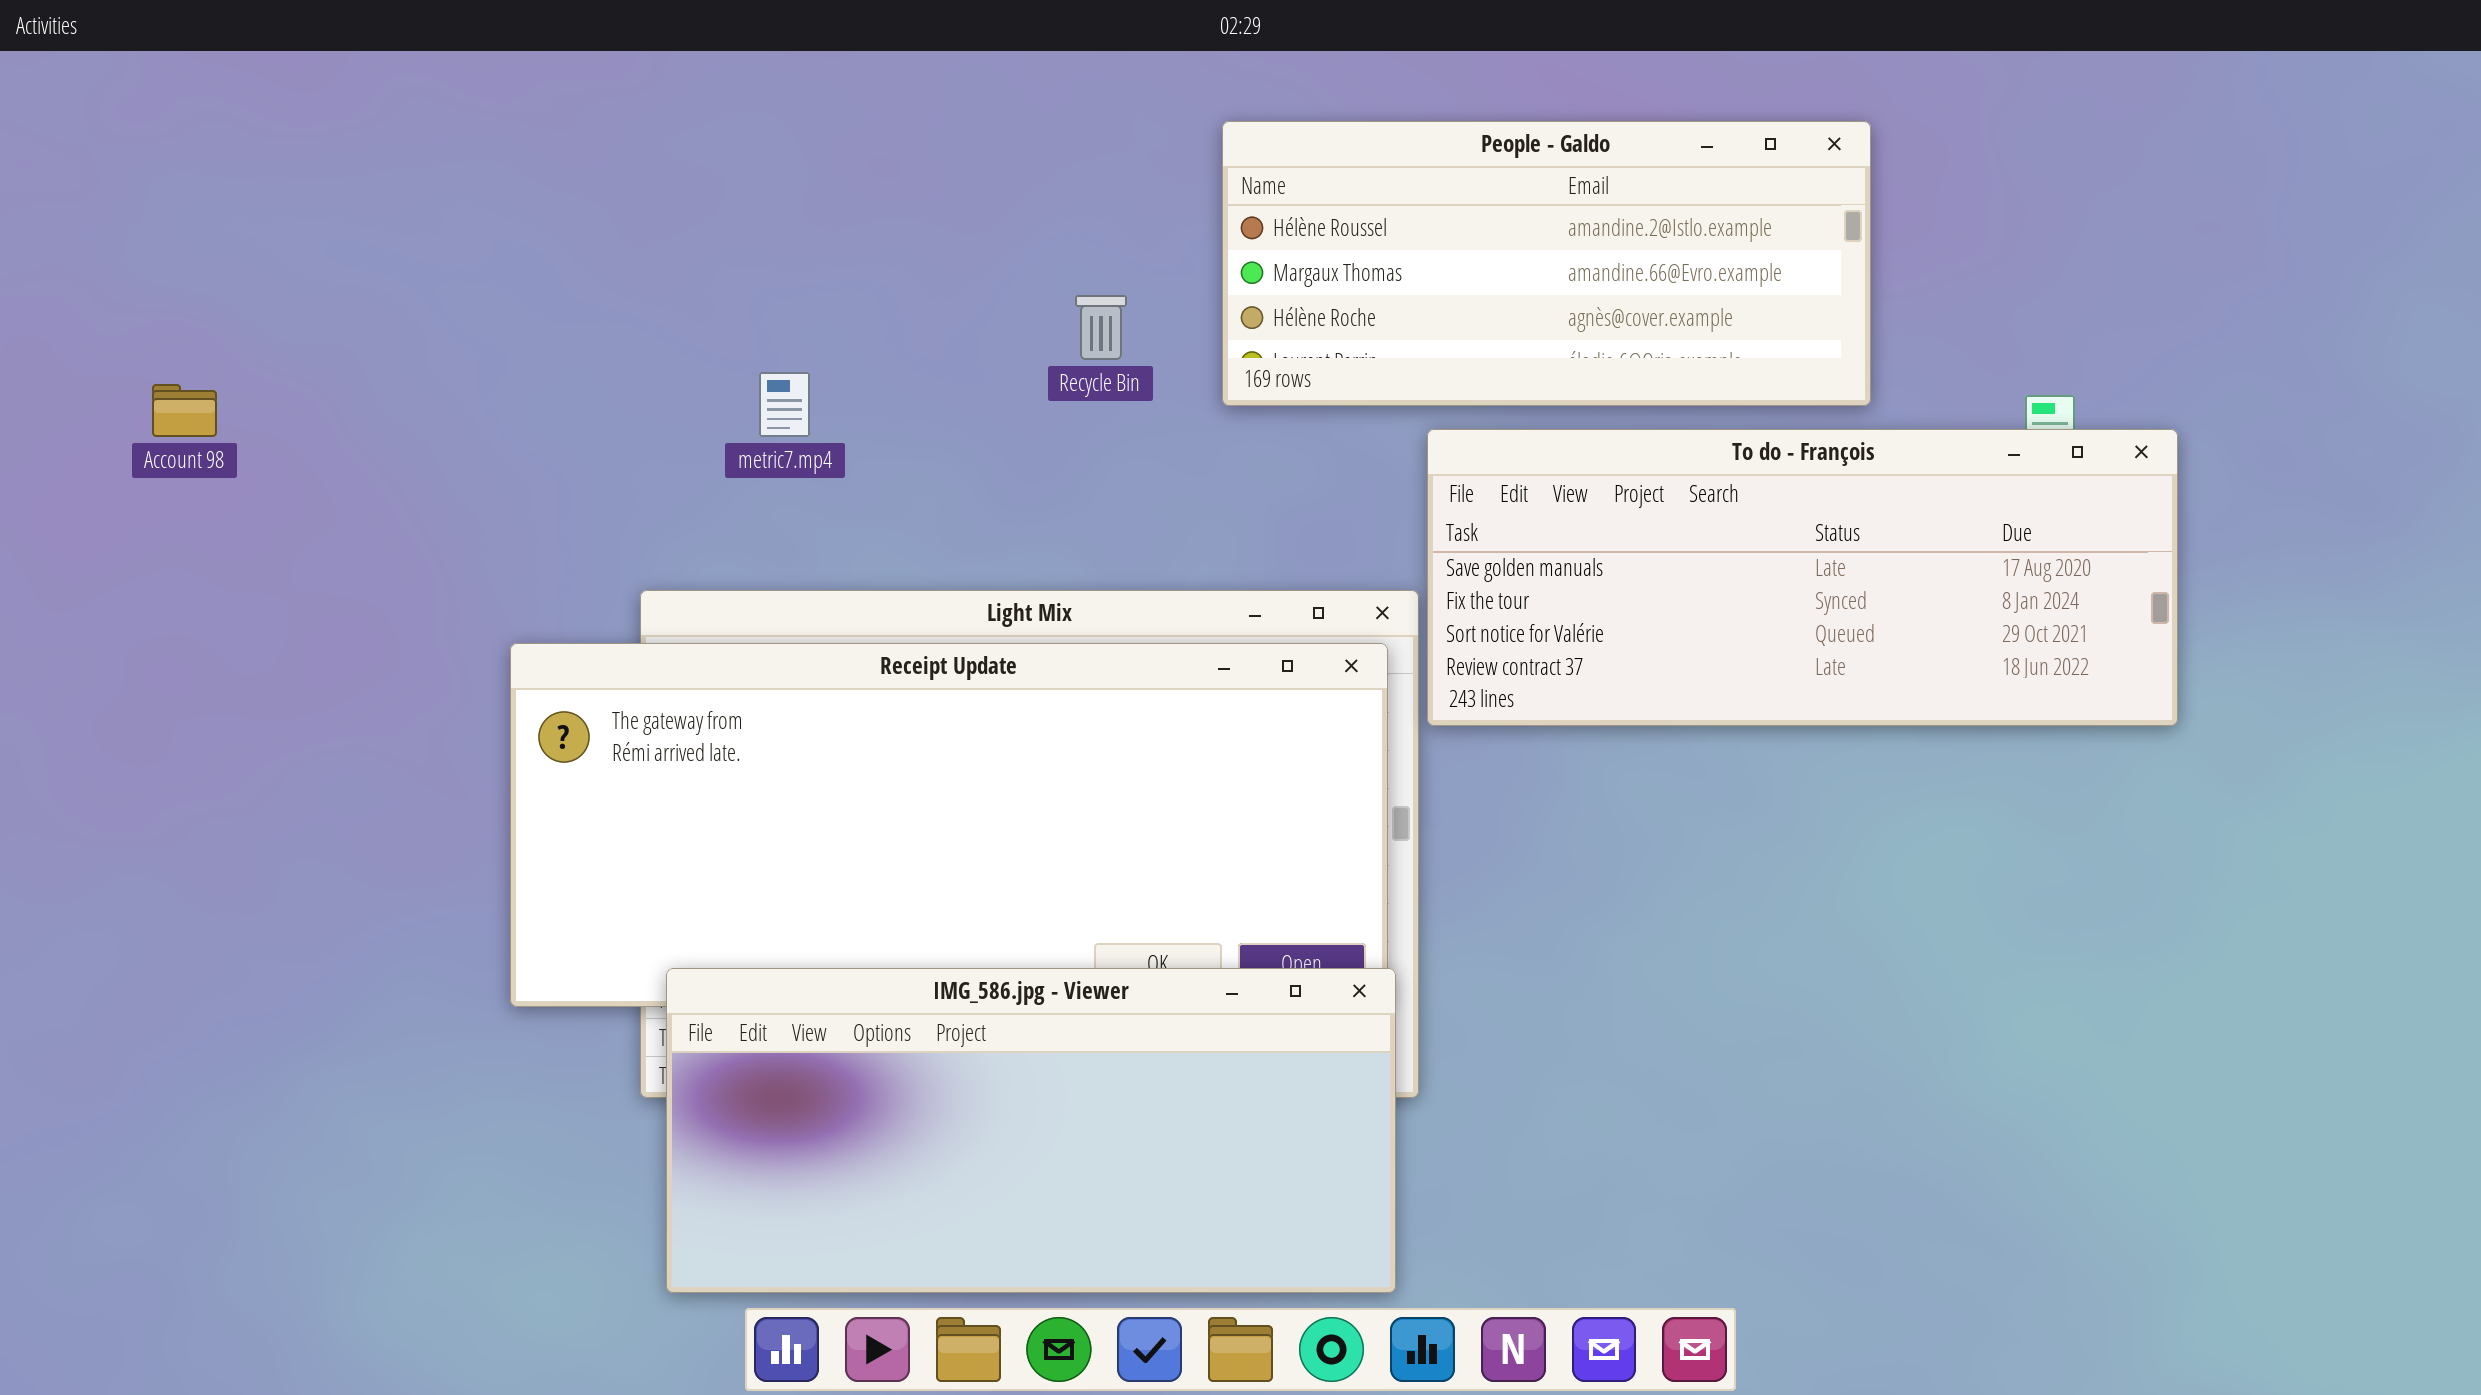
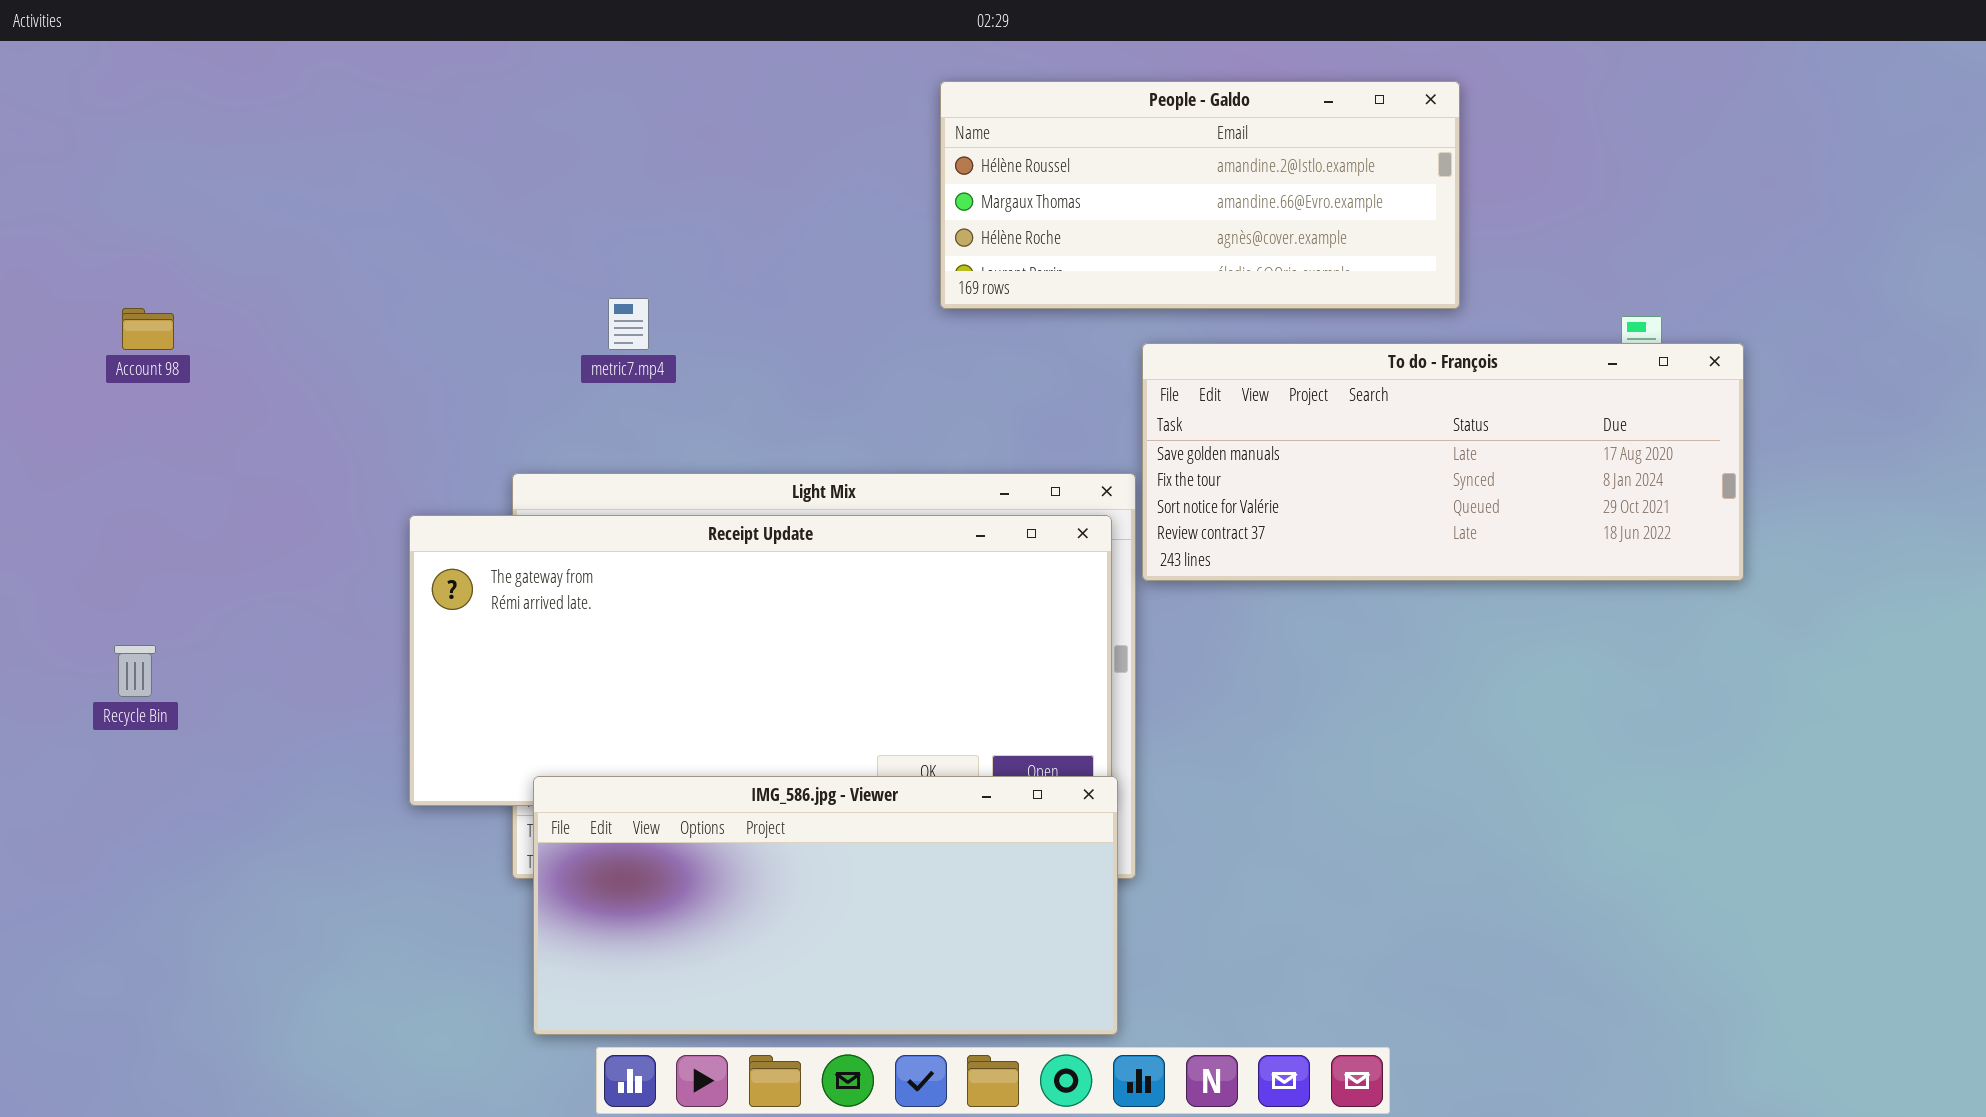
People - Galdo: [1222,121,1871,406] -> [940,81,1460,309], moved
Recycle Bin: [1075,295,1127,360] -> [114,645,156,697], moved

